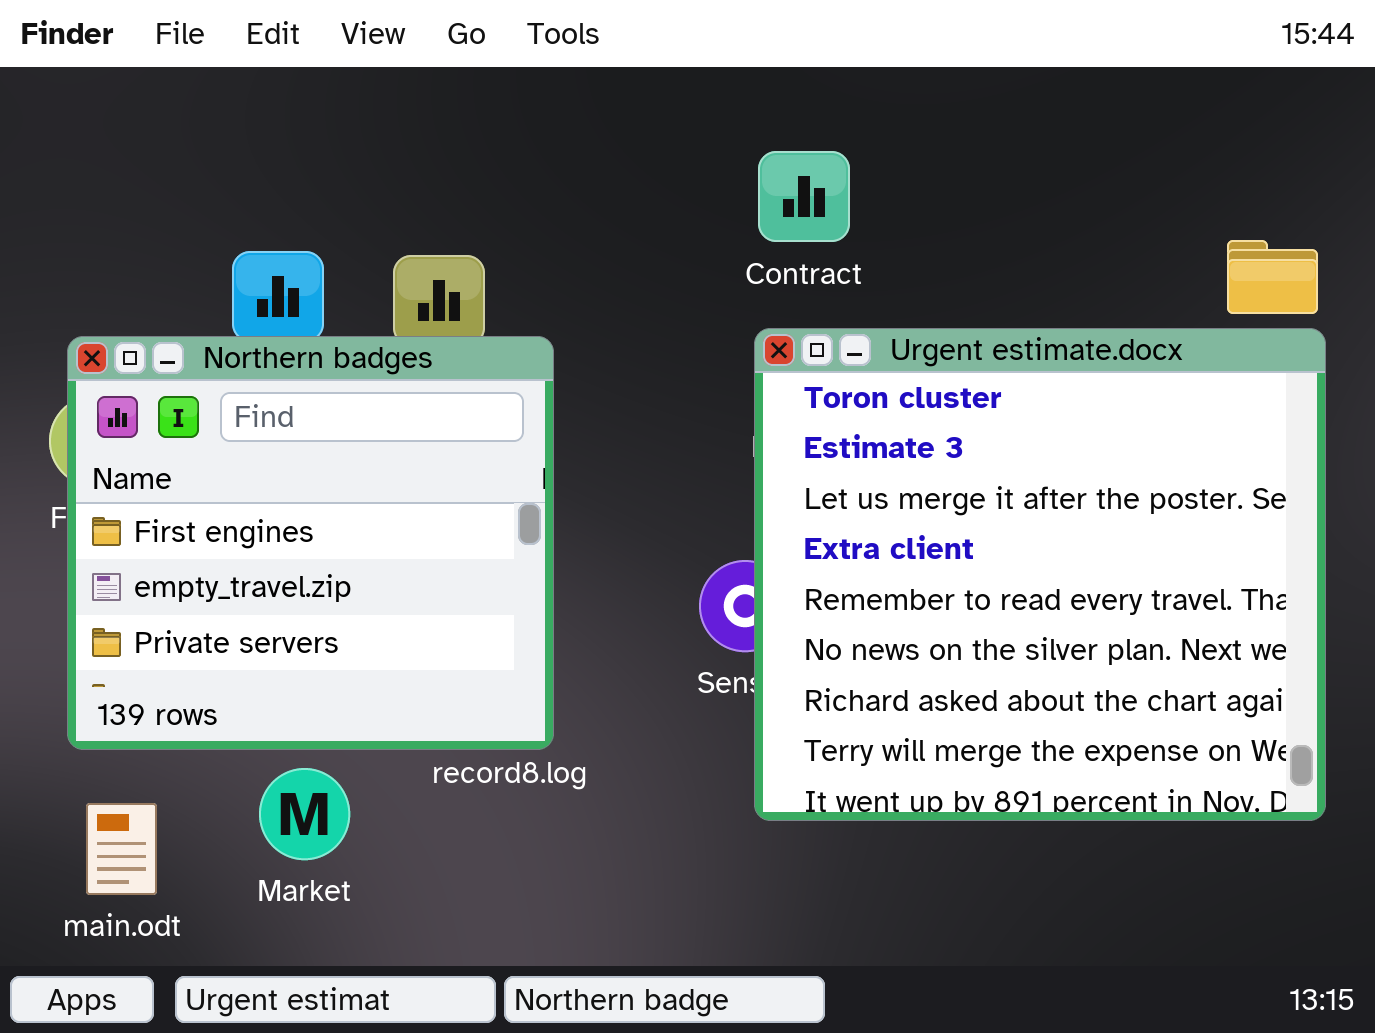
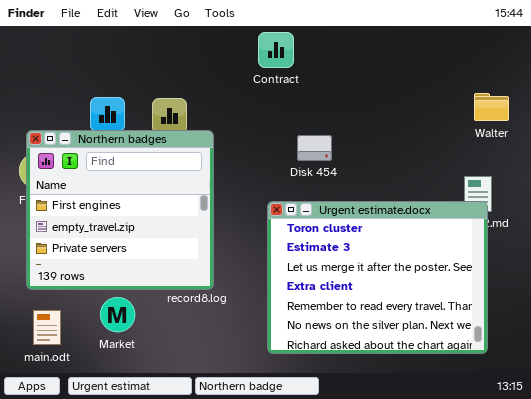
Contract: [758,151,850,242] -> [258,32,294,68], moved
Urgent estimate.docx: [754,328,1326,821] -> [267,201,488,354], moved, resized

